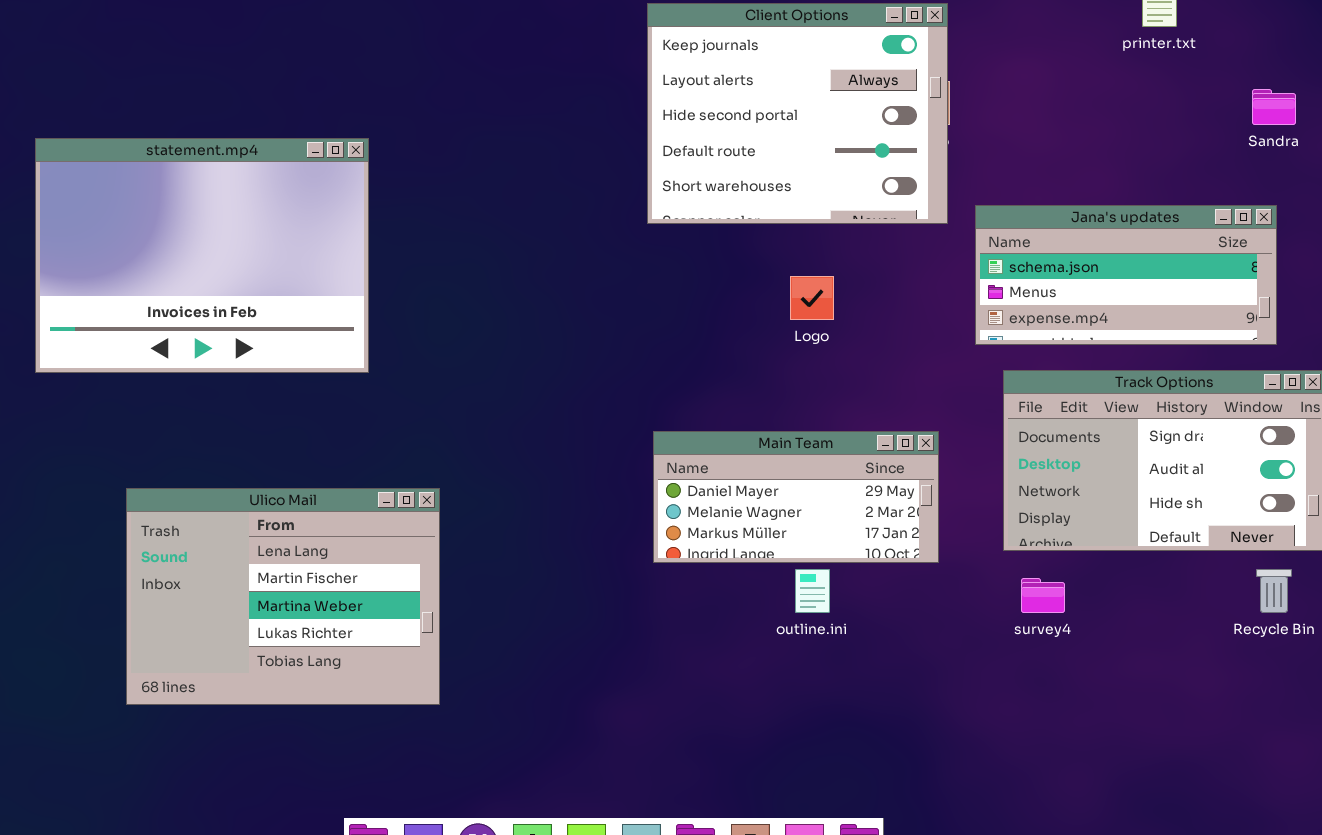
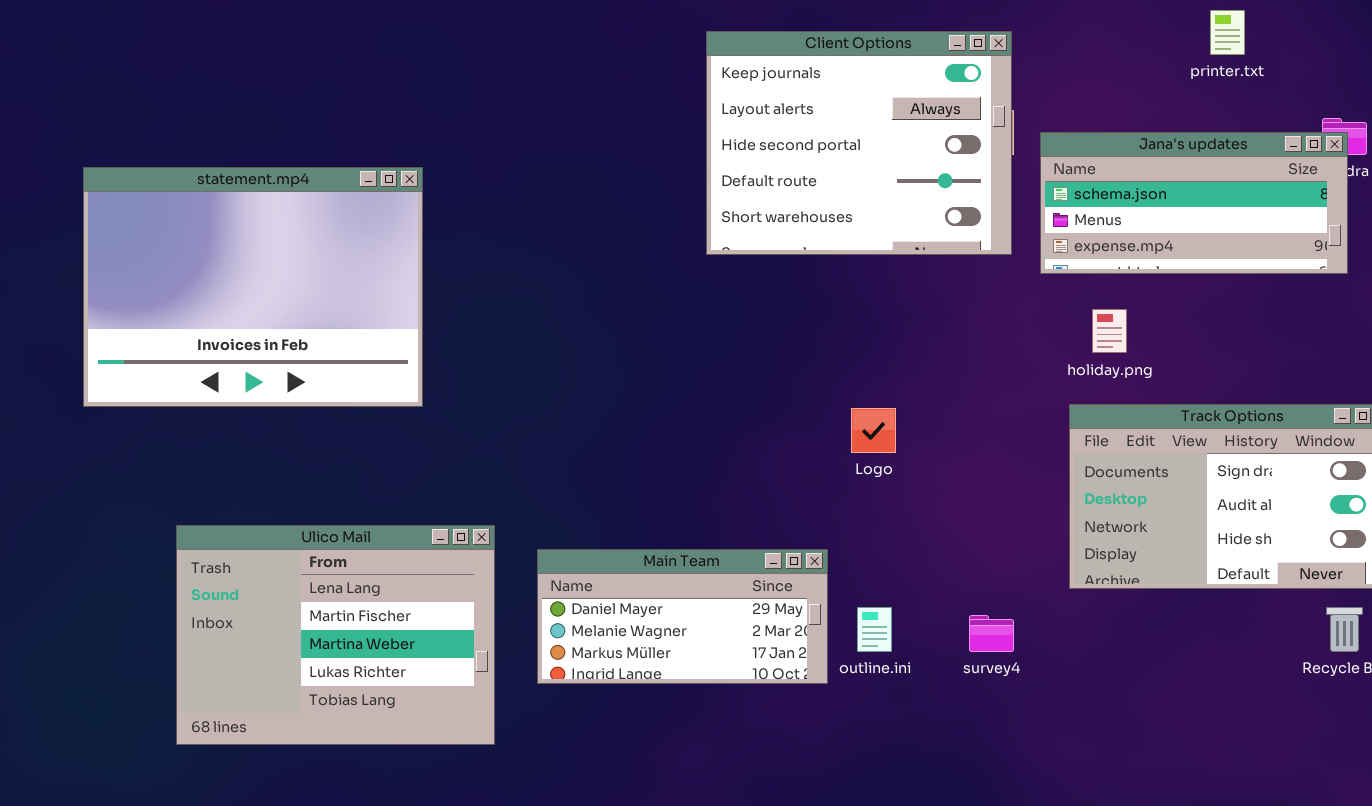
Jana's updates: [975,205,1277,345] -> [1040,132,1348,274], moved
Logo: [790,276,834,320] -> [851,408,896,453], moved
Main Team: [653,431,939,563] -> [537,549,828,684], moved
survey4: [1021,578,1065,613] -> [969,615,1014,652], moved

